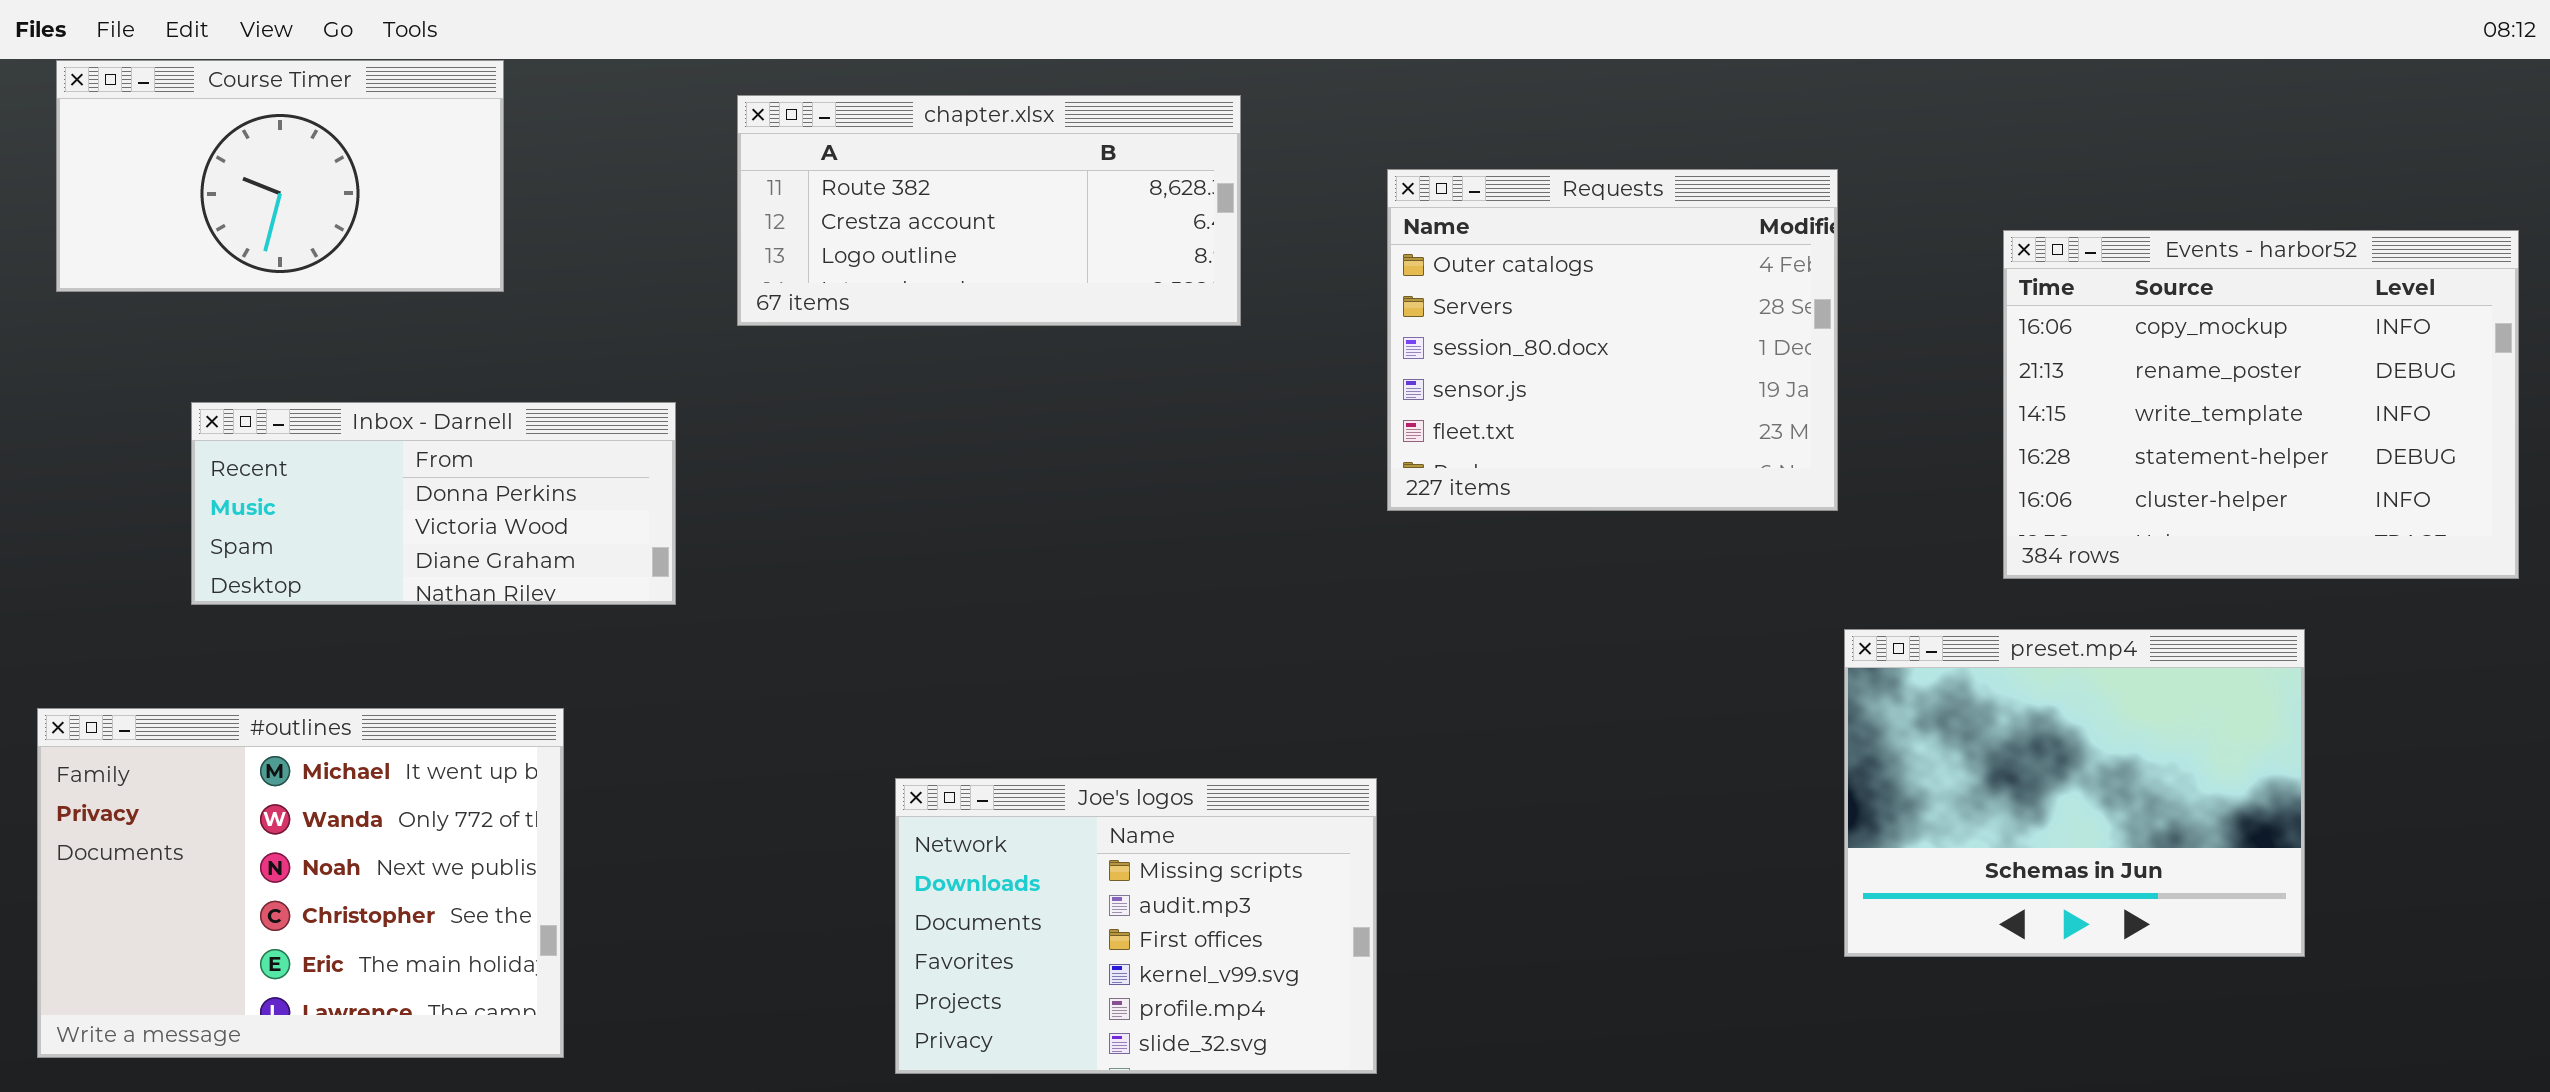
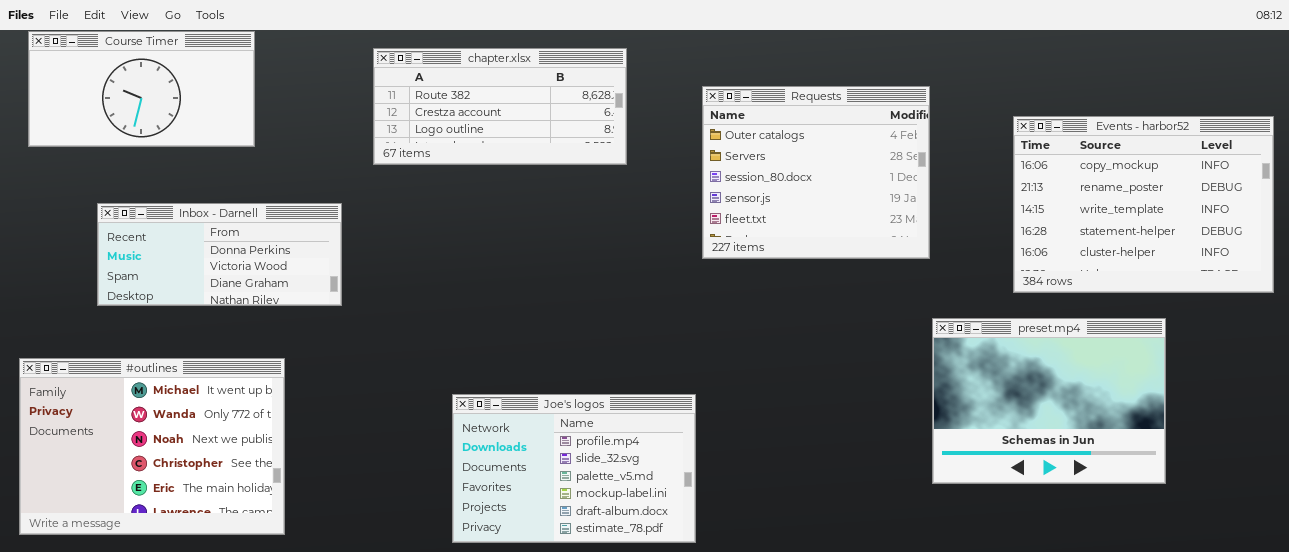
Joe's logos: [895,778,1377,1074] -> [452,394,696,543], scrolled down 4 rows

